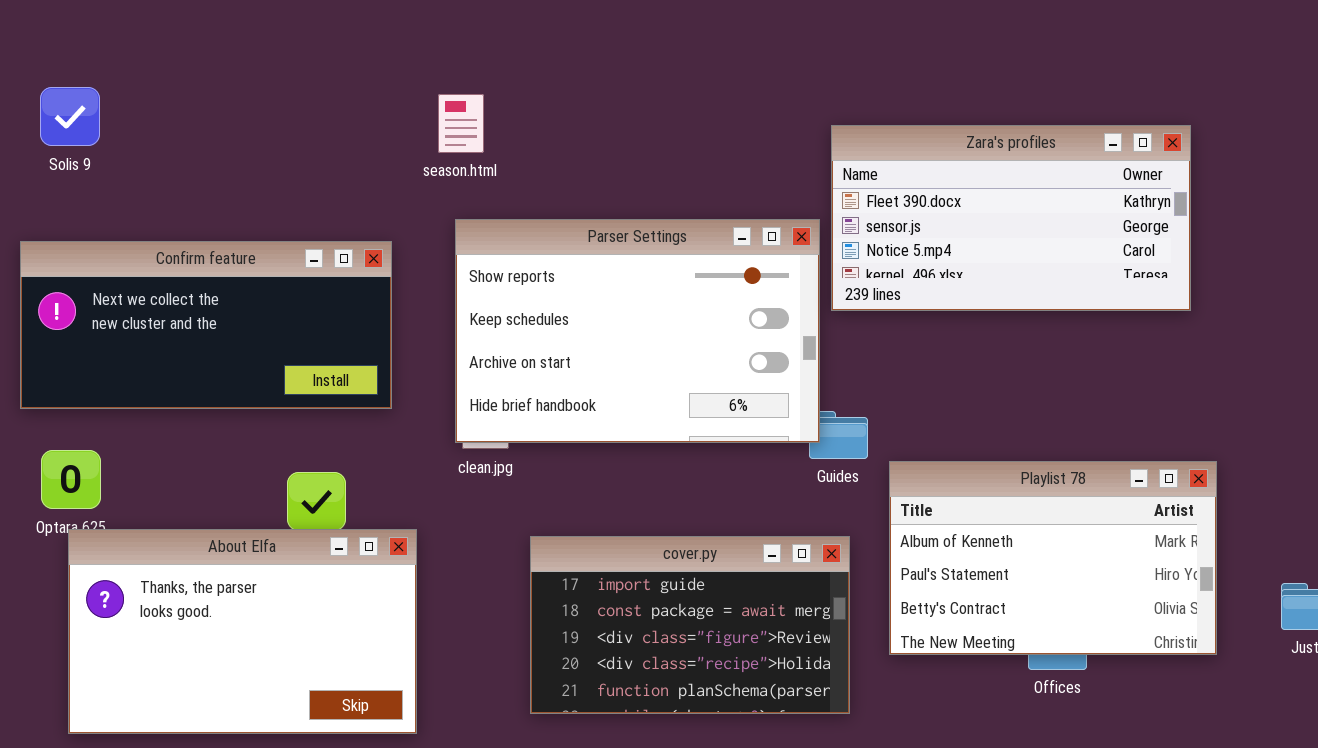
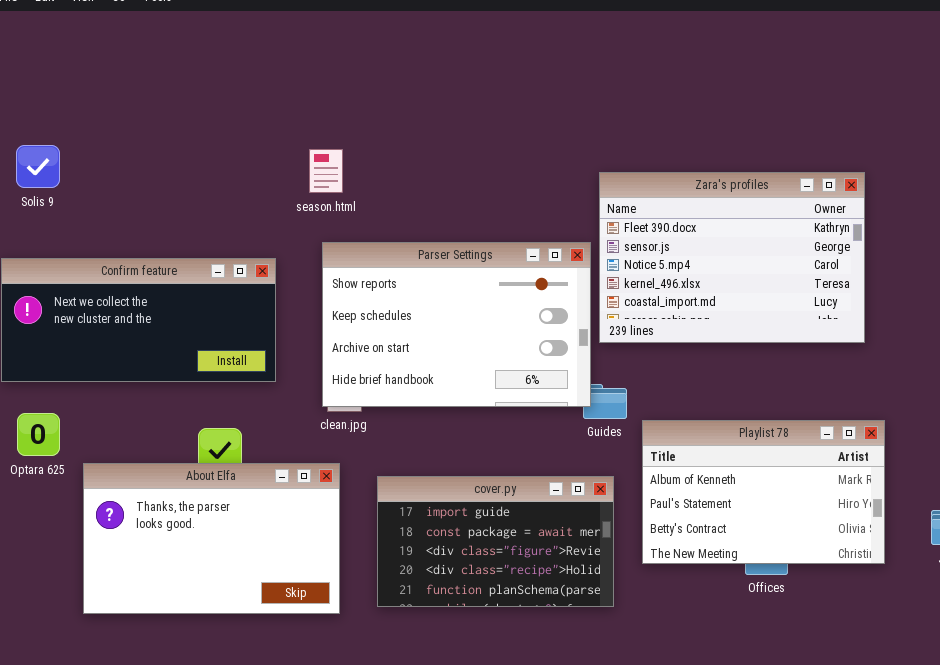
Zara's profiles: [831,125,1191,311] -> [599,172,865,343], resized
About Elfa: [68,529,417,734] -> [83,463,340,614], moved

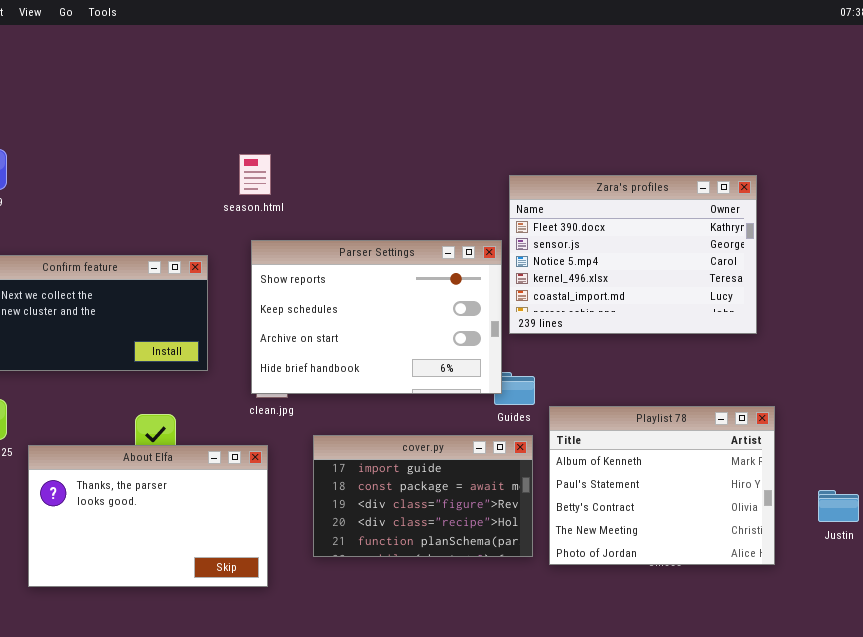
Playlist 78: [642,420,885,564] -> [549,406,775,565], resized
cover.py: [377,476,614,607] -> [313,435,533,557], moved

